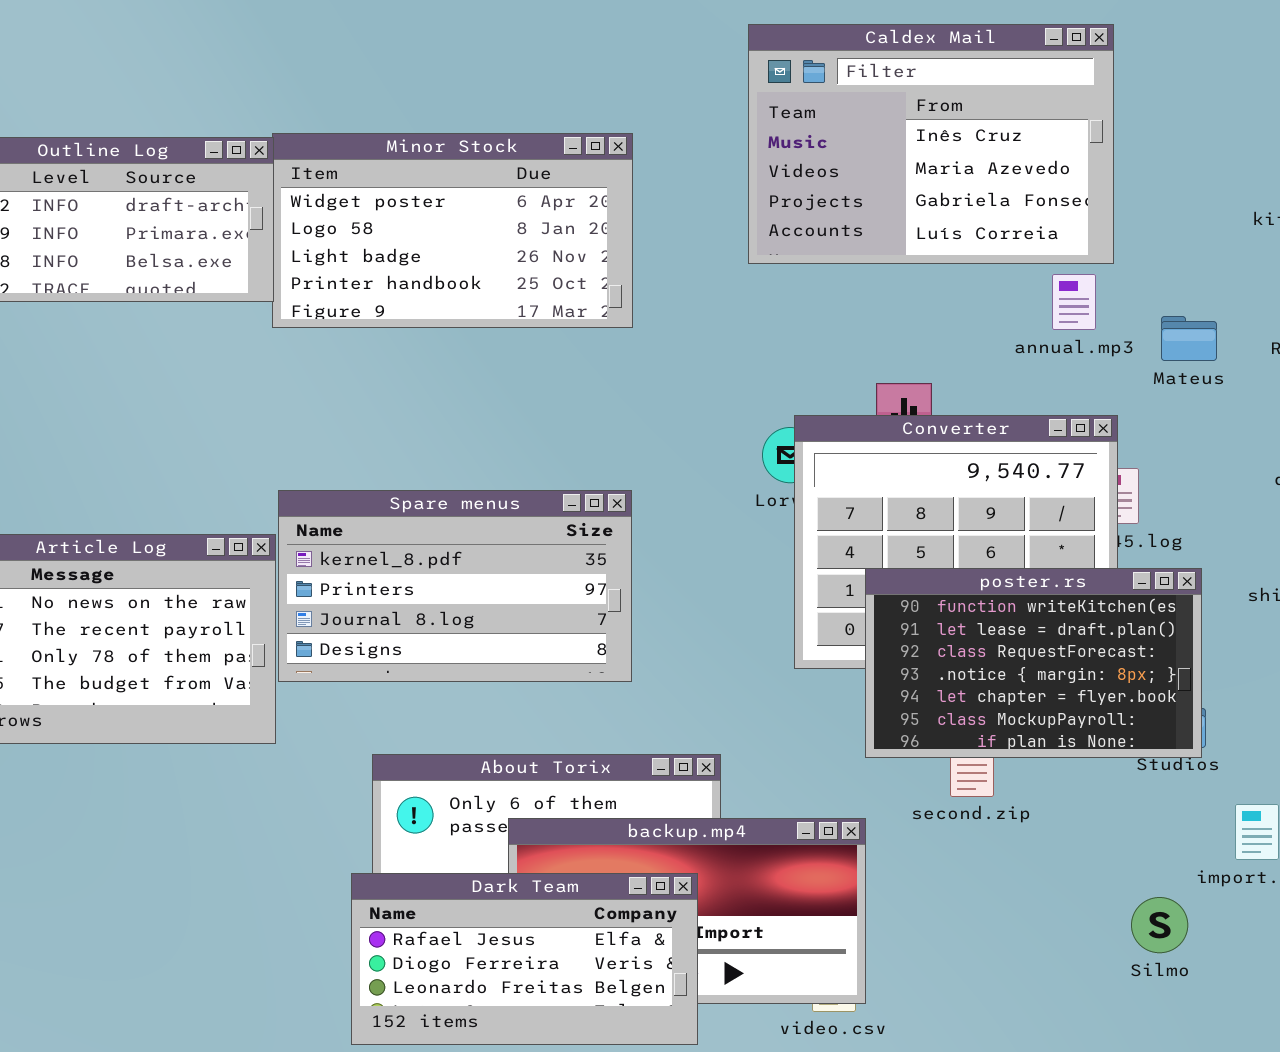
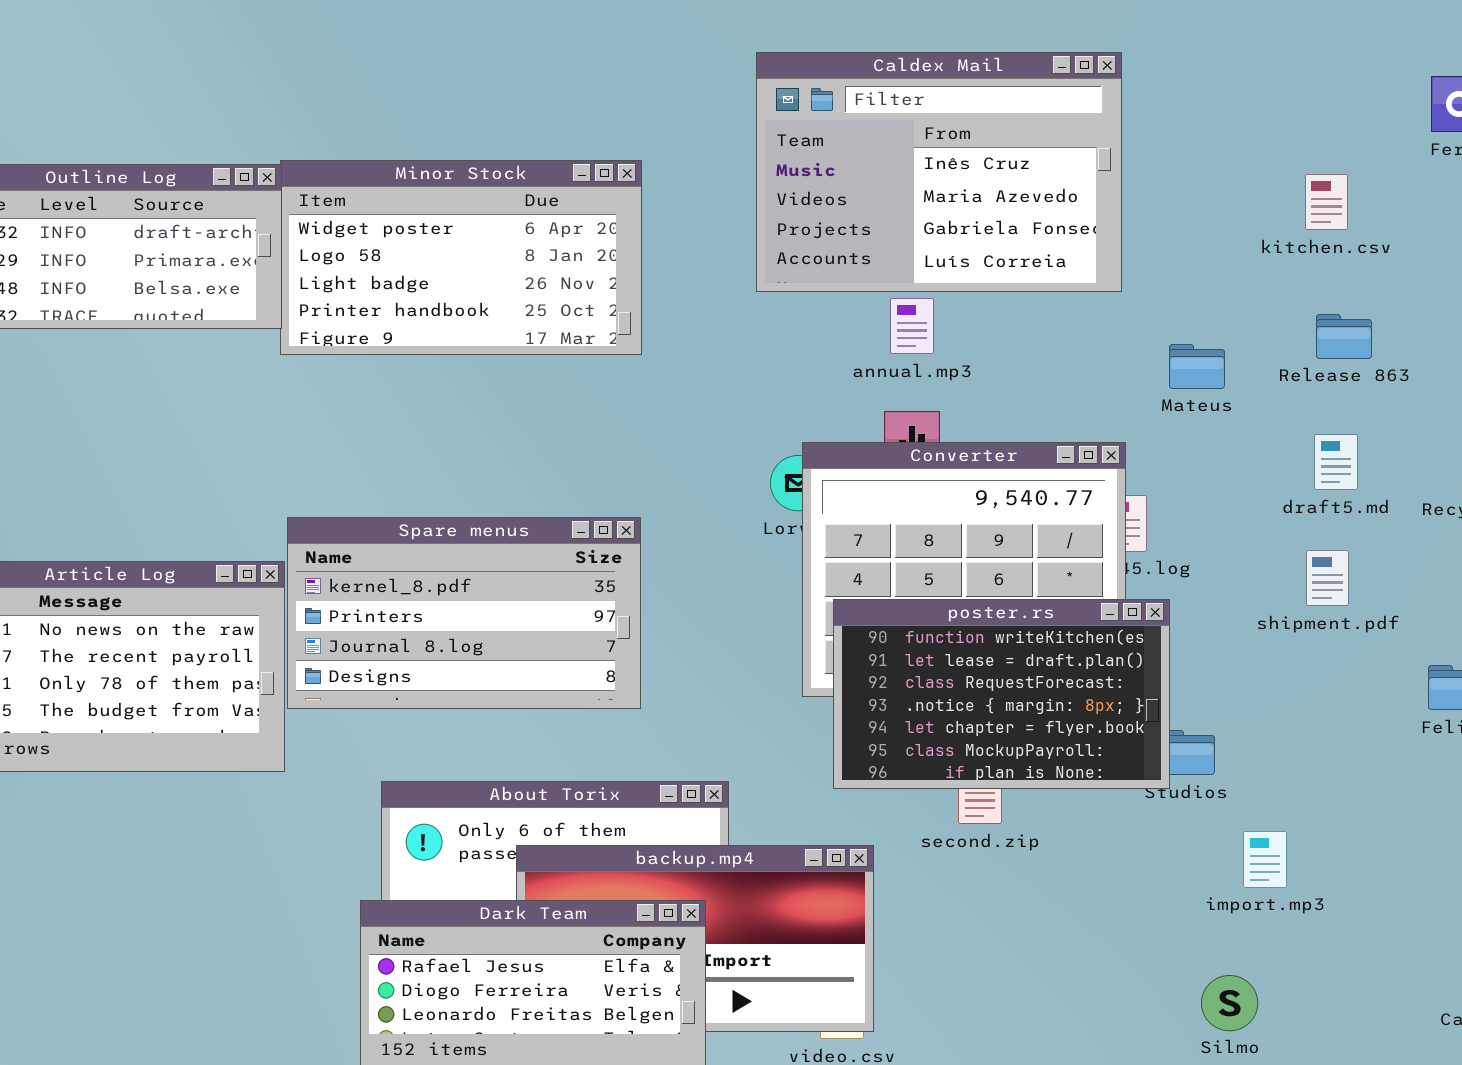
annual.mp3: [1052,274,1096,330] -> [890,298,934,354], moved
poster.rs: [865,568,1202,758] -> [833,599,1170,789], moved
Silmo: [1131,897,1188,953] -> [1201,975,1258,1031], moved

